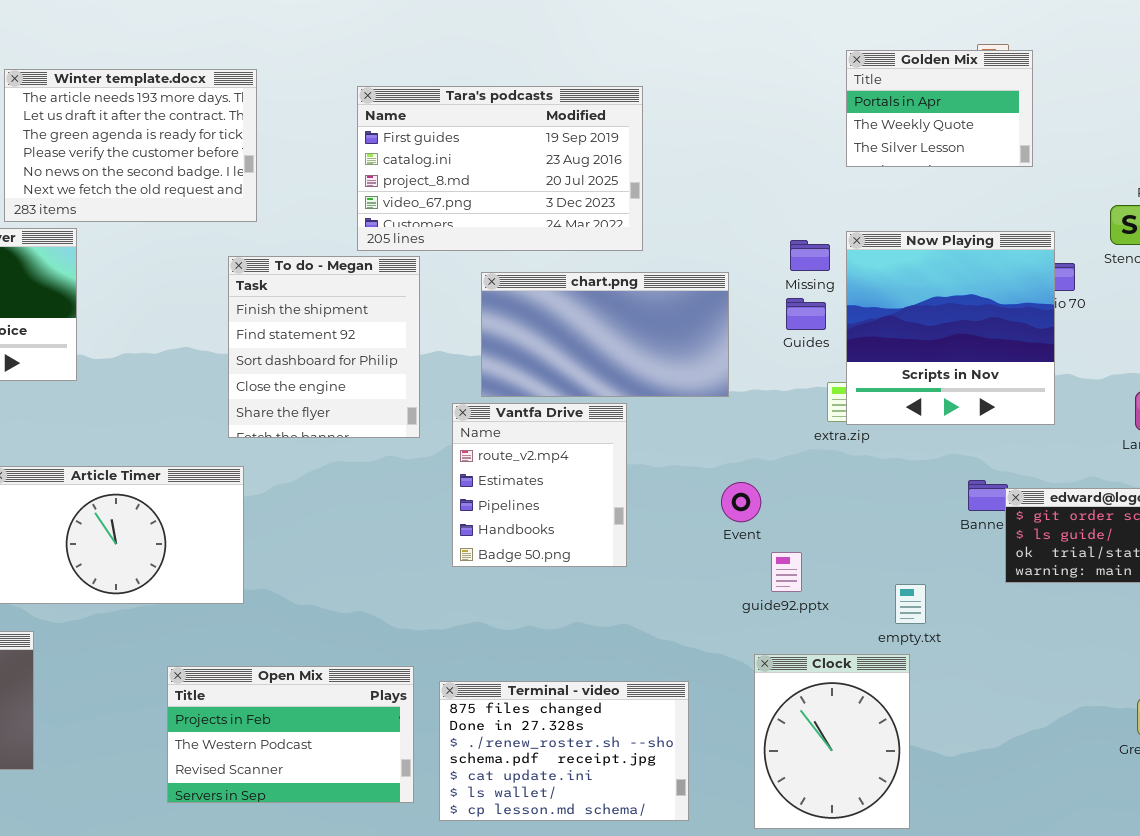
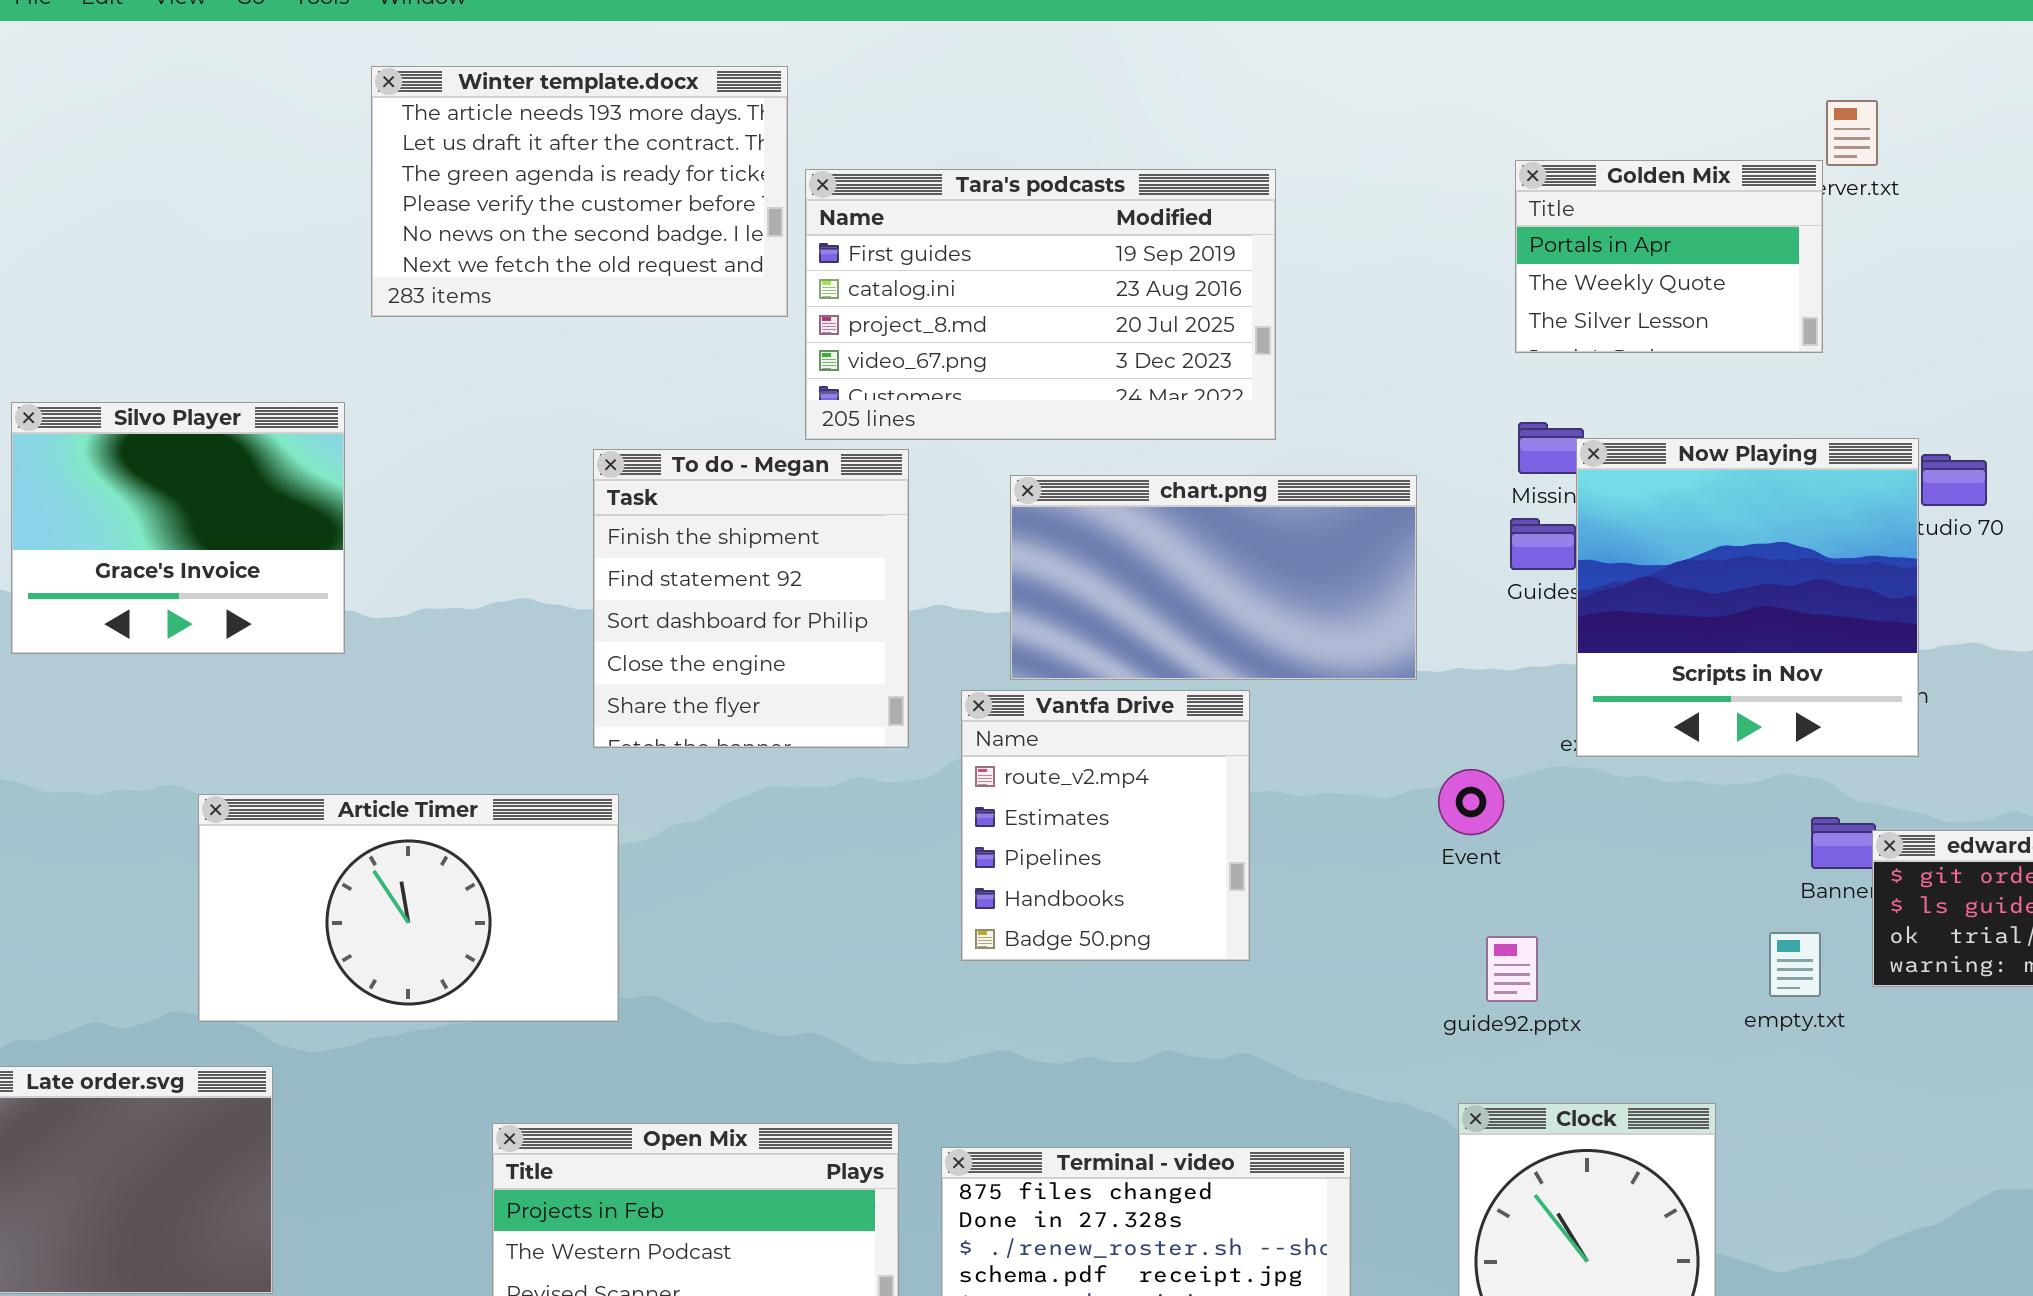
Golden Mix: [846,50,1033,167] -> [1515,160,1823,353], moved
Winter template.docx: [4,69,257,222] -> [371,66,788,317], moved
Now Playing: [846,231,1055,425] -> [1576,438,1919,757], moved
Event: [721,482,761,522] -> [1438,769,1504,835], moved
empty.txt: [895,584,926,624] -> [1769,932,1821,997], moved

